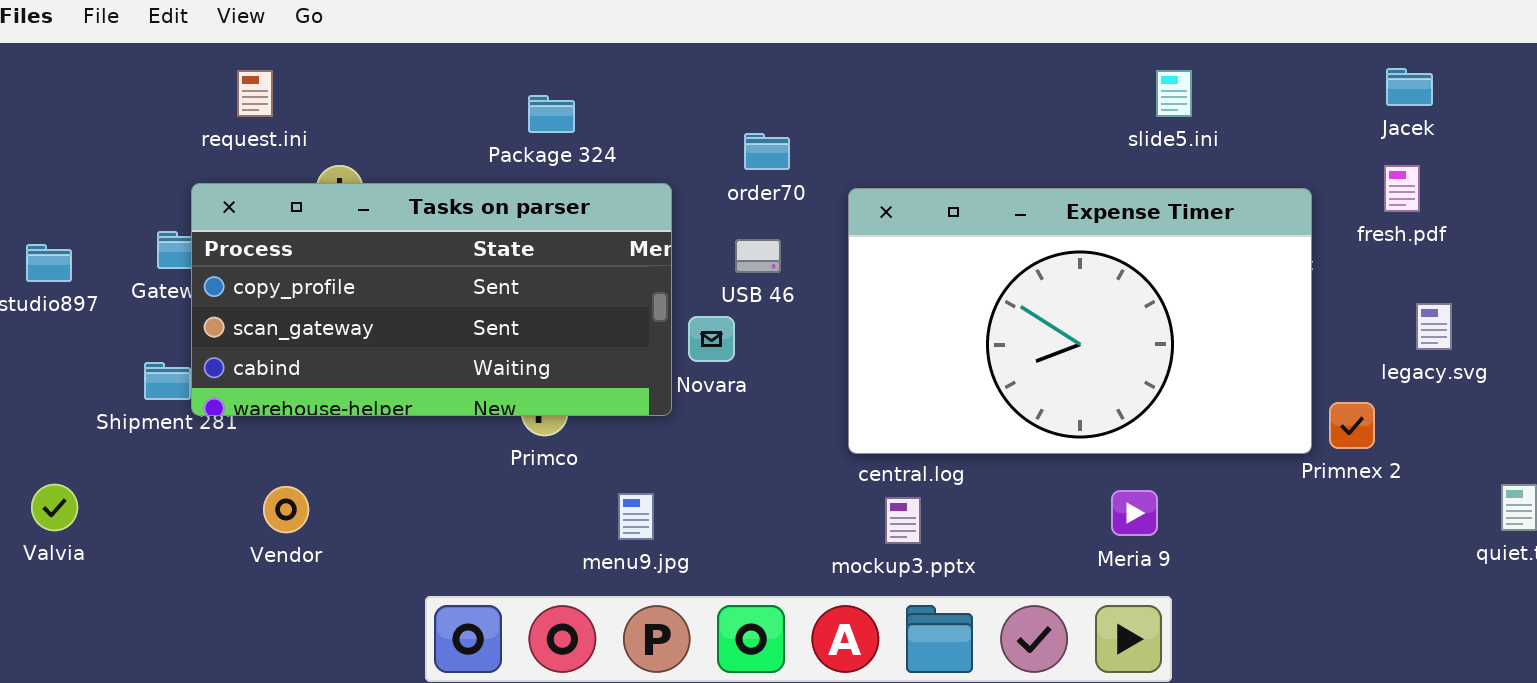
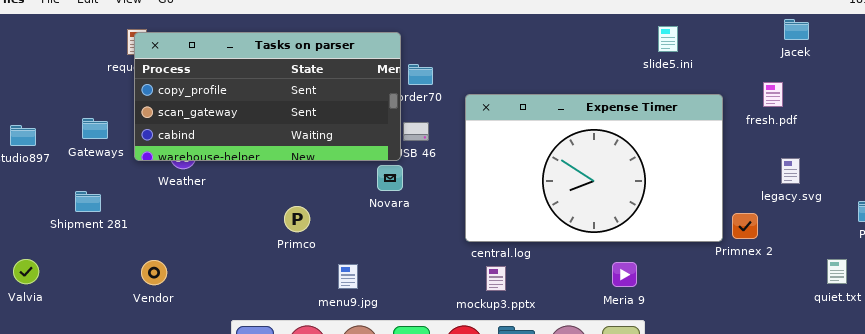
Jacek: [1386,68,1433,106] -> [784,19,809,40], moved
slide5.ini: [1156,70,1192,117] -> [658,26,678,52], moved
Tasks on parser: [191,183,672,416] -> [134,32,401,161], moved

